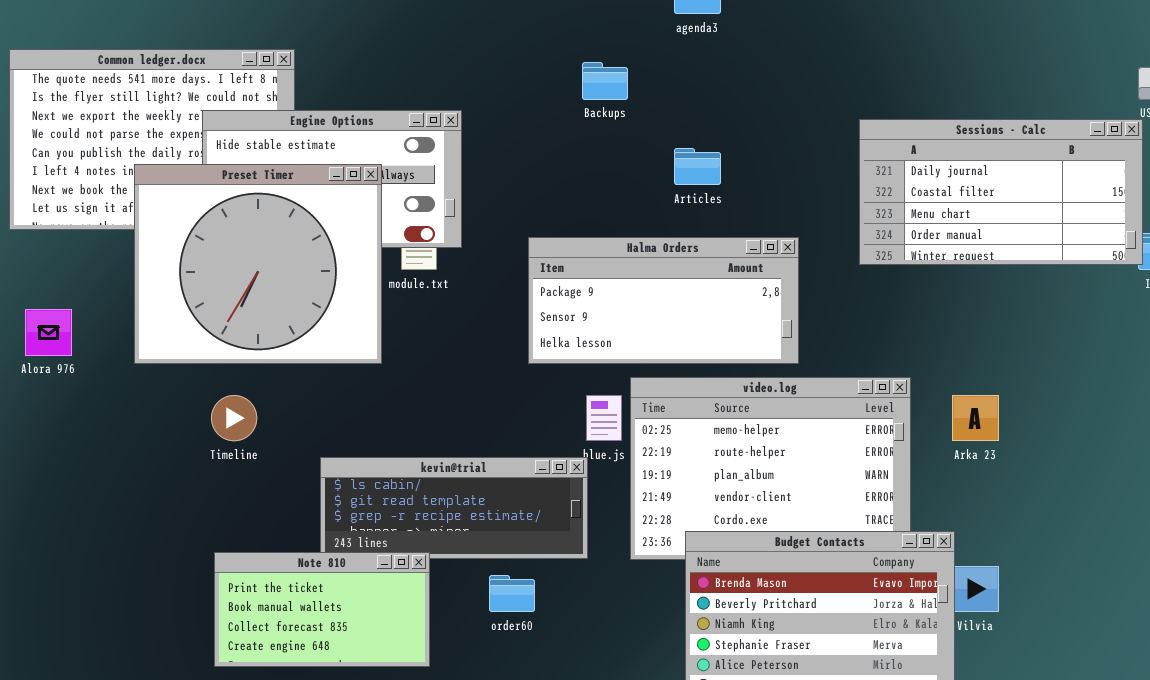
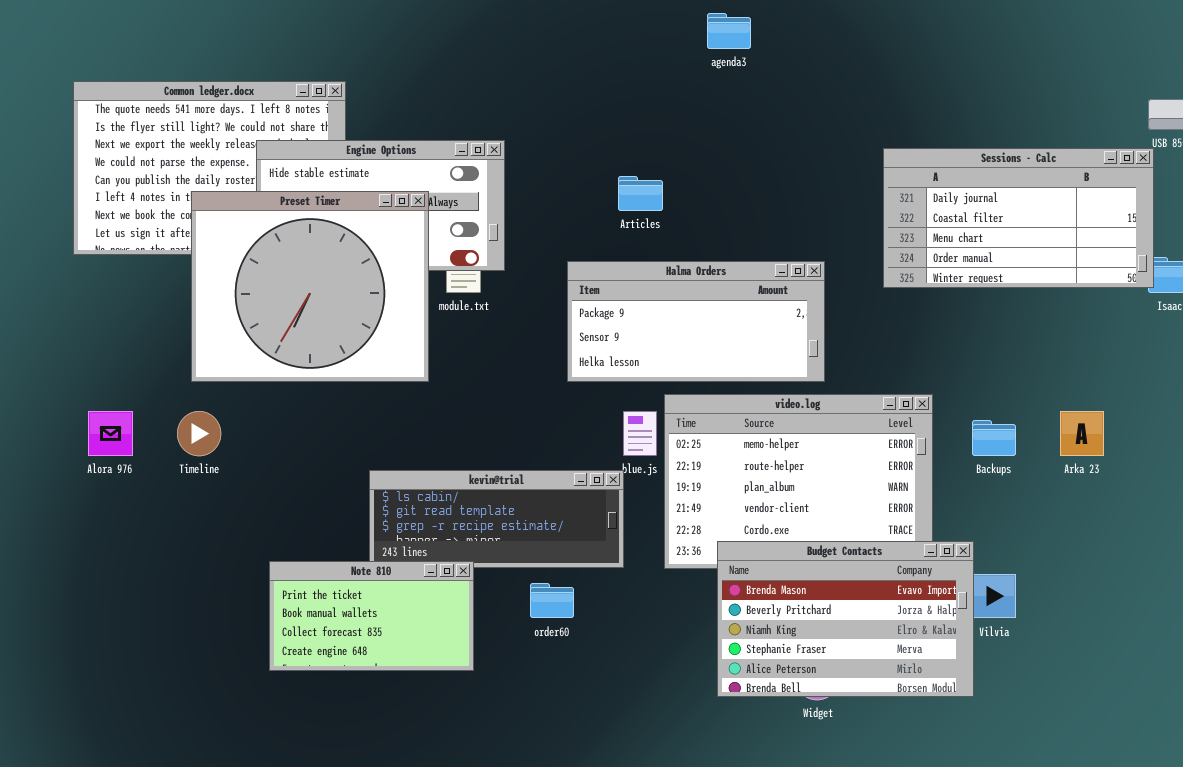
Backups: [582,62,628,100] -> [972,420,1016,456], moved
Articles: [674,148,721,185] -> [618,176,663,211], moved
Alora 976: [25,309,72,356] -> [88,411,133,456], moved
Timeline: [211,395,257,441] -> [177,411,221,456], moved
Arka 23: [952,395,999,441] -> [1060,411,1104,456], moved

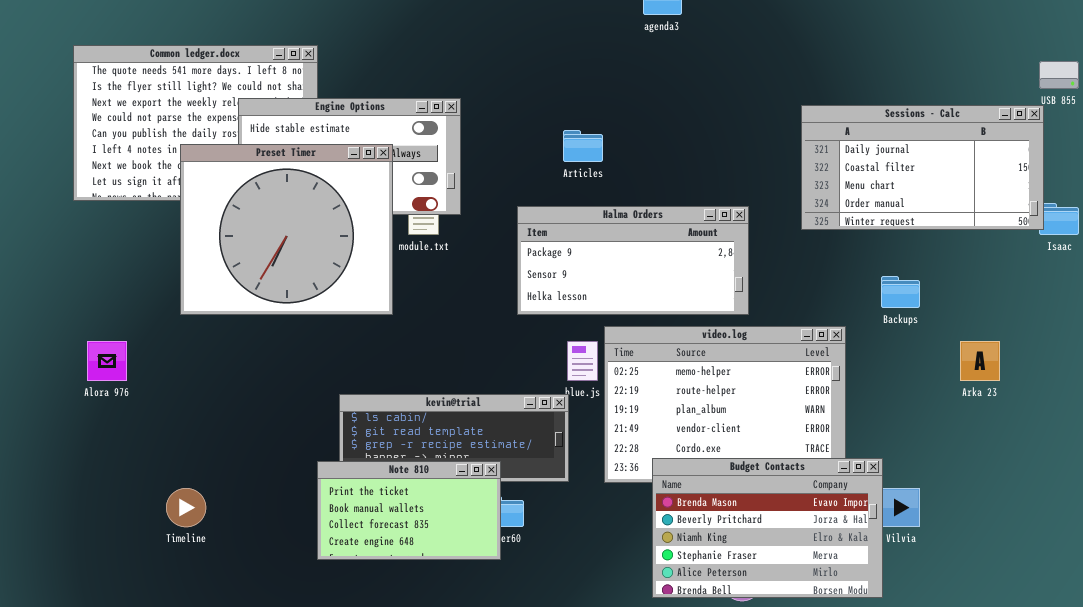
Timeline: [177,411,221,456] -> [166,488,206,527], moved
Backups: [972,420,1016,456] -> [881,276,920,308], moved
Note 810: [269,561,474,671] -> [317,461,501,560], moved

